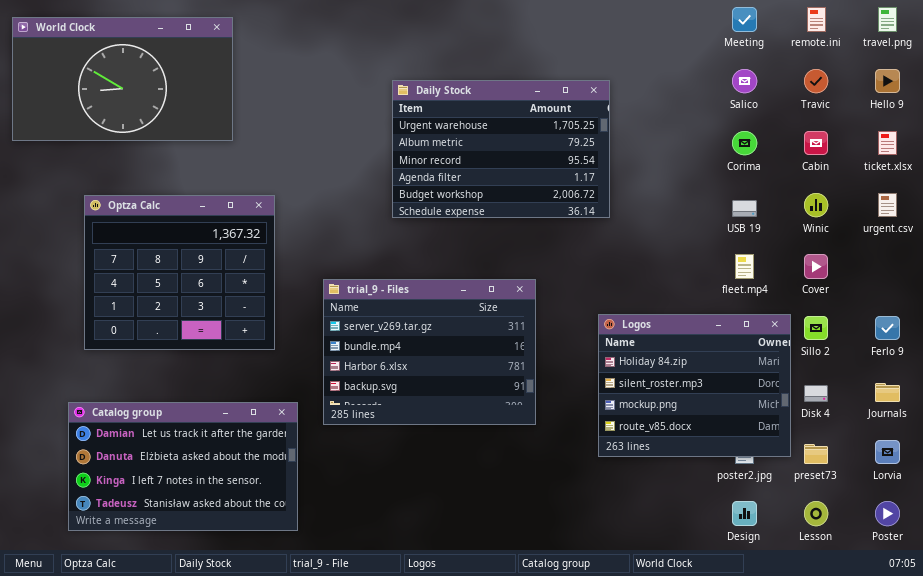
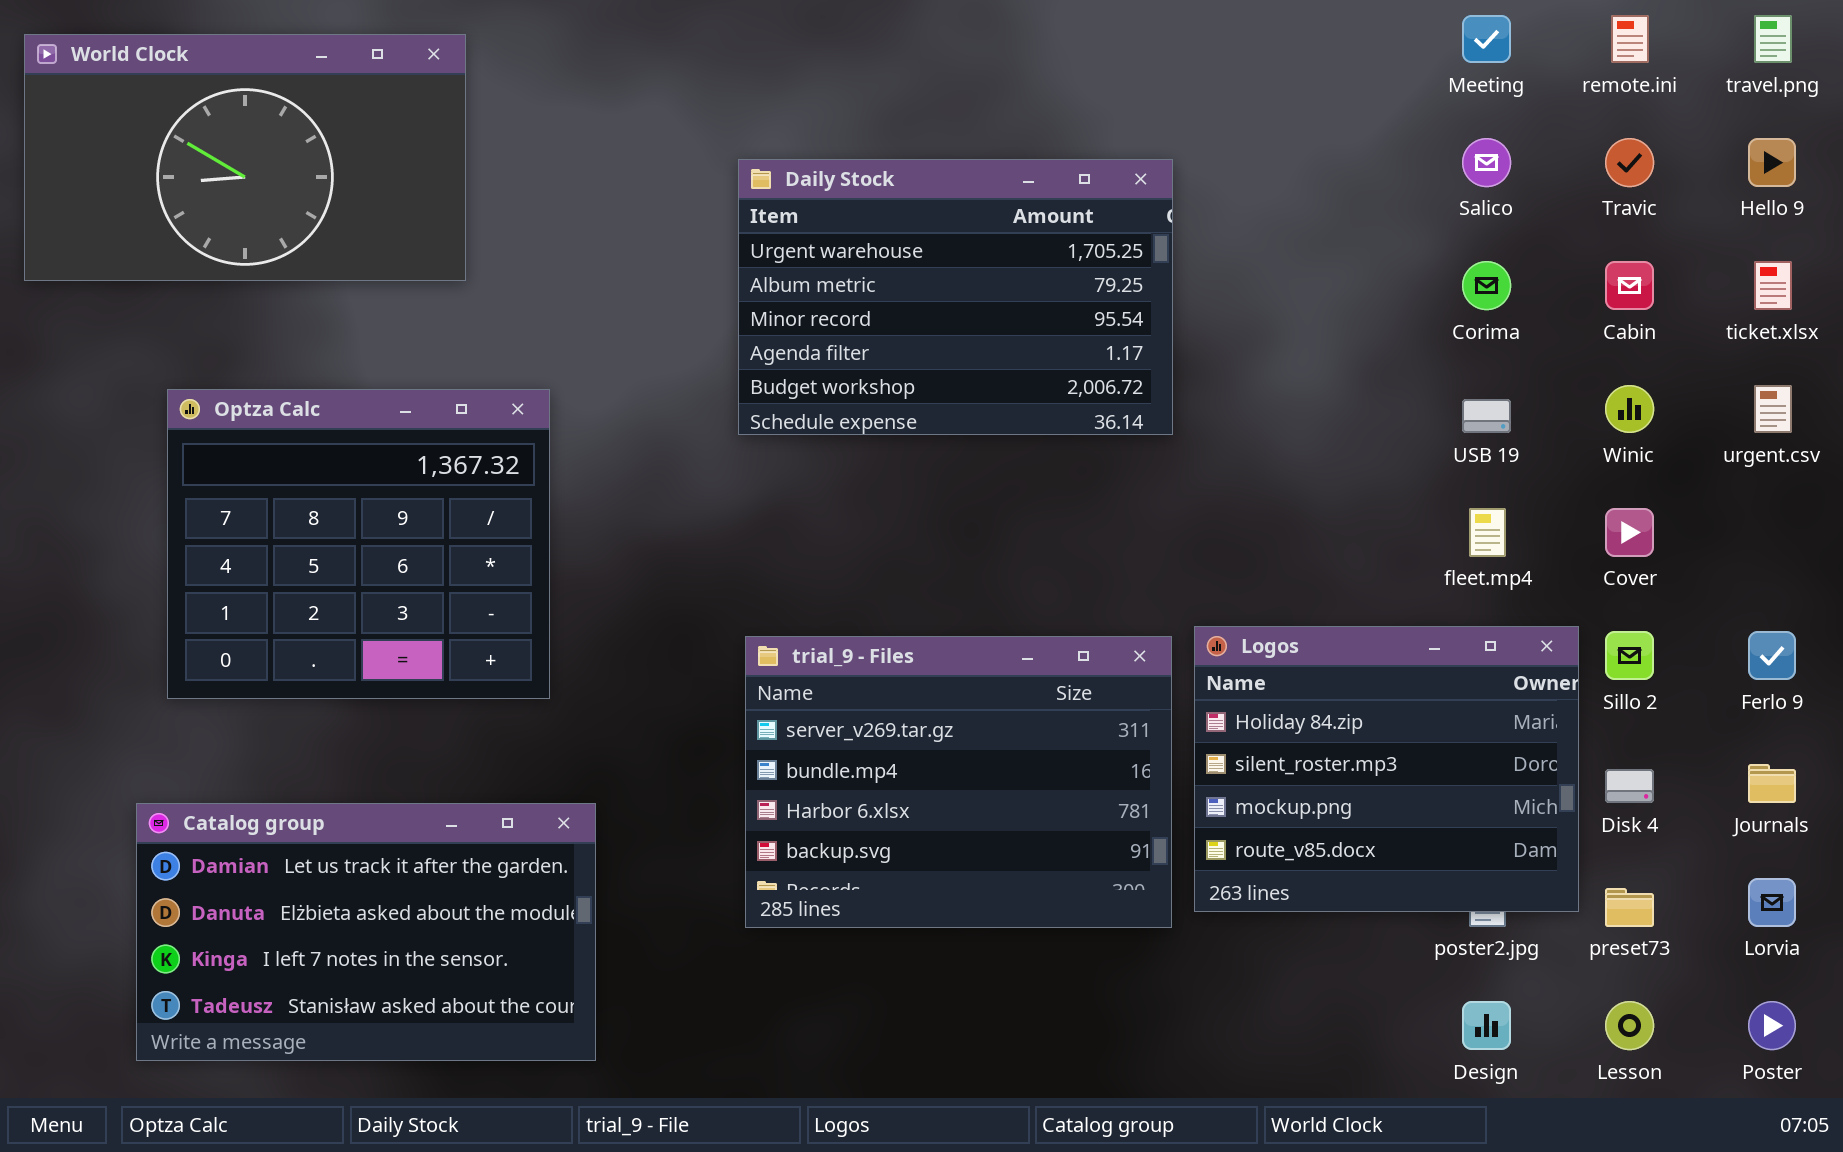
Daily Stock: [392,80,610,218] -> [738,159,1173,435], moved
trial_9 - Files: [323,279,536,425] -> [745,636,1172,928], moved

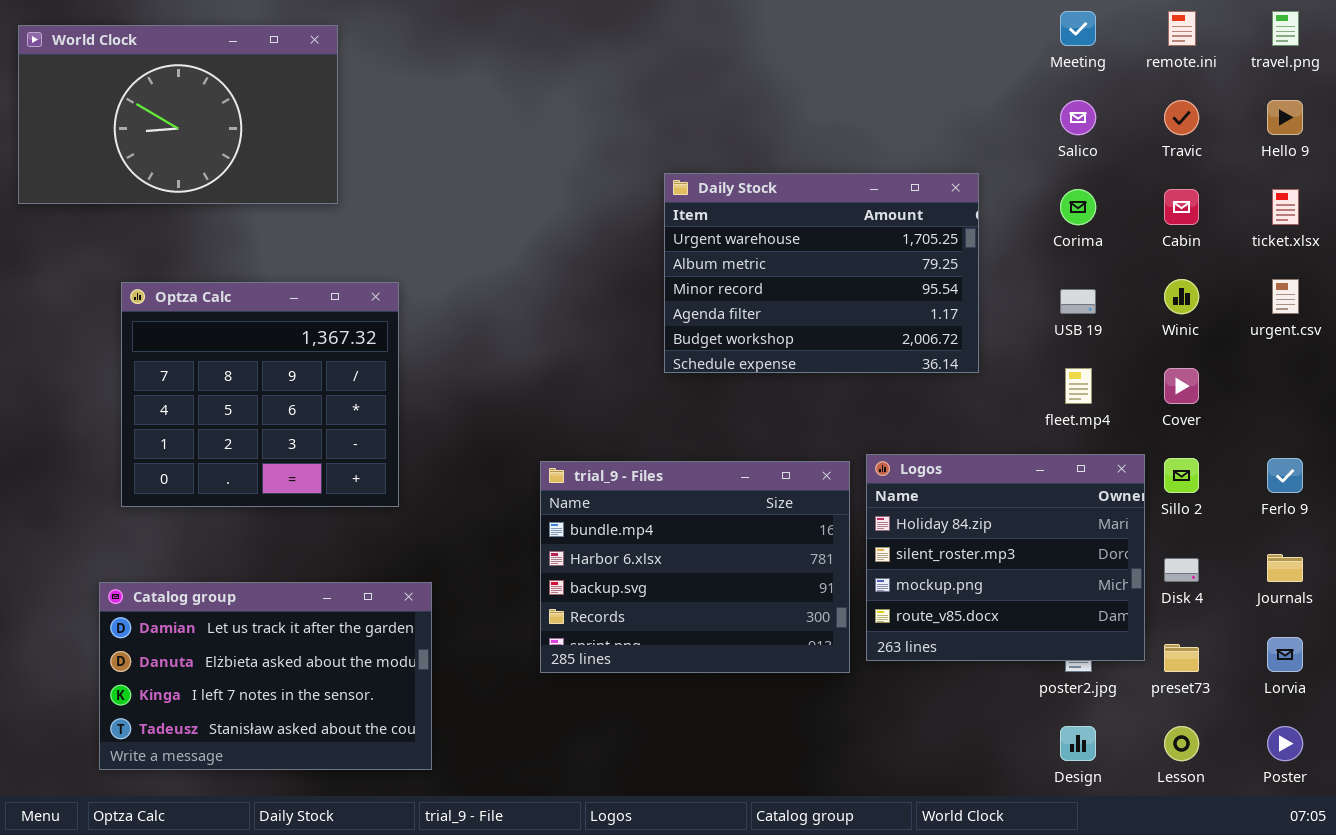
Daily Stock: [738,159,1173,435] -> [664,173,979,373], moved
trial_9 - Files: [745,636,1172,928] -> [540,461,850,673], scrolled down 1 row

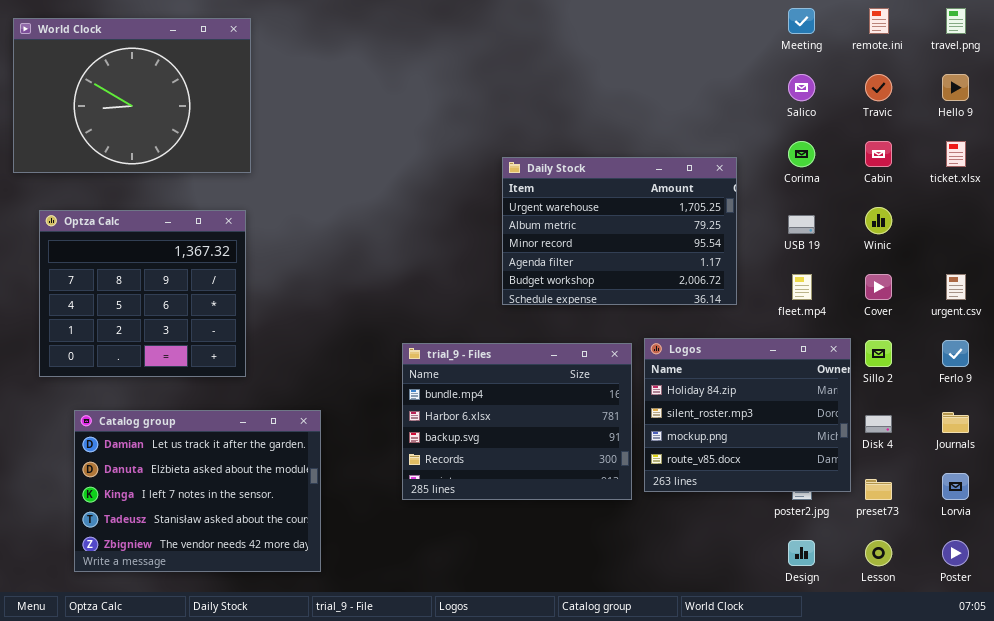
World Clock: [18,25,338,204] -> [13,18,251,173], resized
Daily Stock: [664,173,979,373] -> [502,157,737,305], moved
urgent.csv: [1272,279,1299,314] -> [946,274,966,300], moved
Optza Calc: [121,282,399,507] -> [39,210,246,377], moved
Catalog group: [99,582,432,770] -> [74,410,321,572], resized

